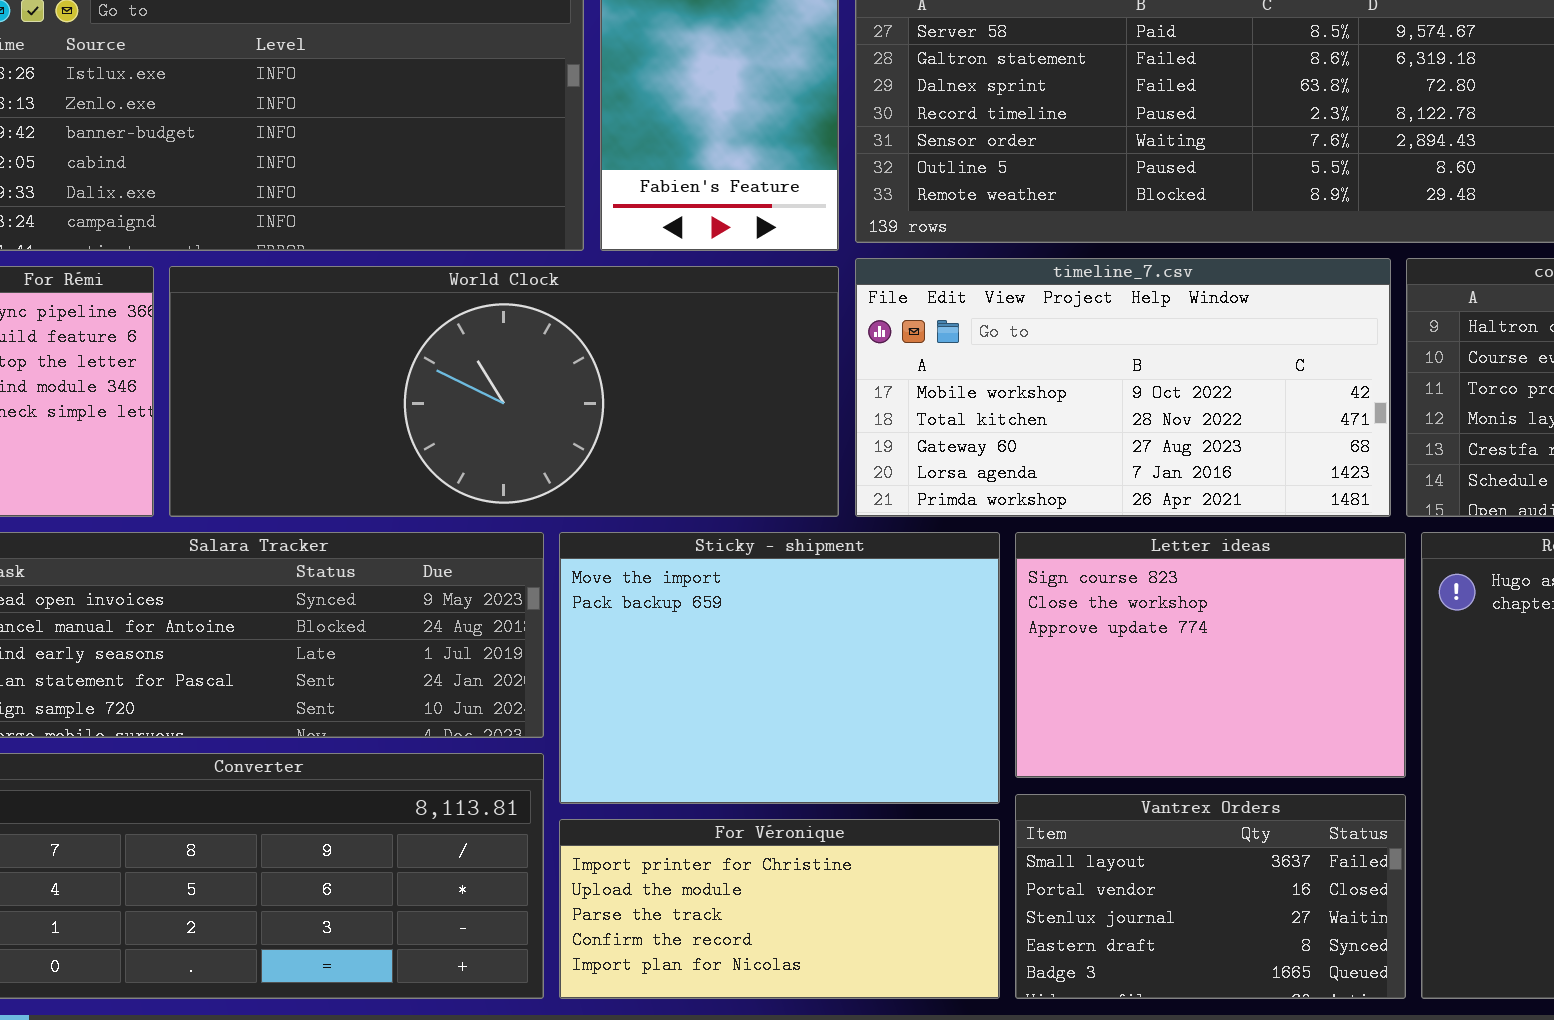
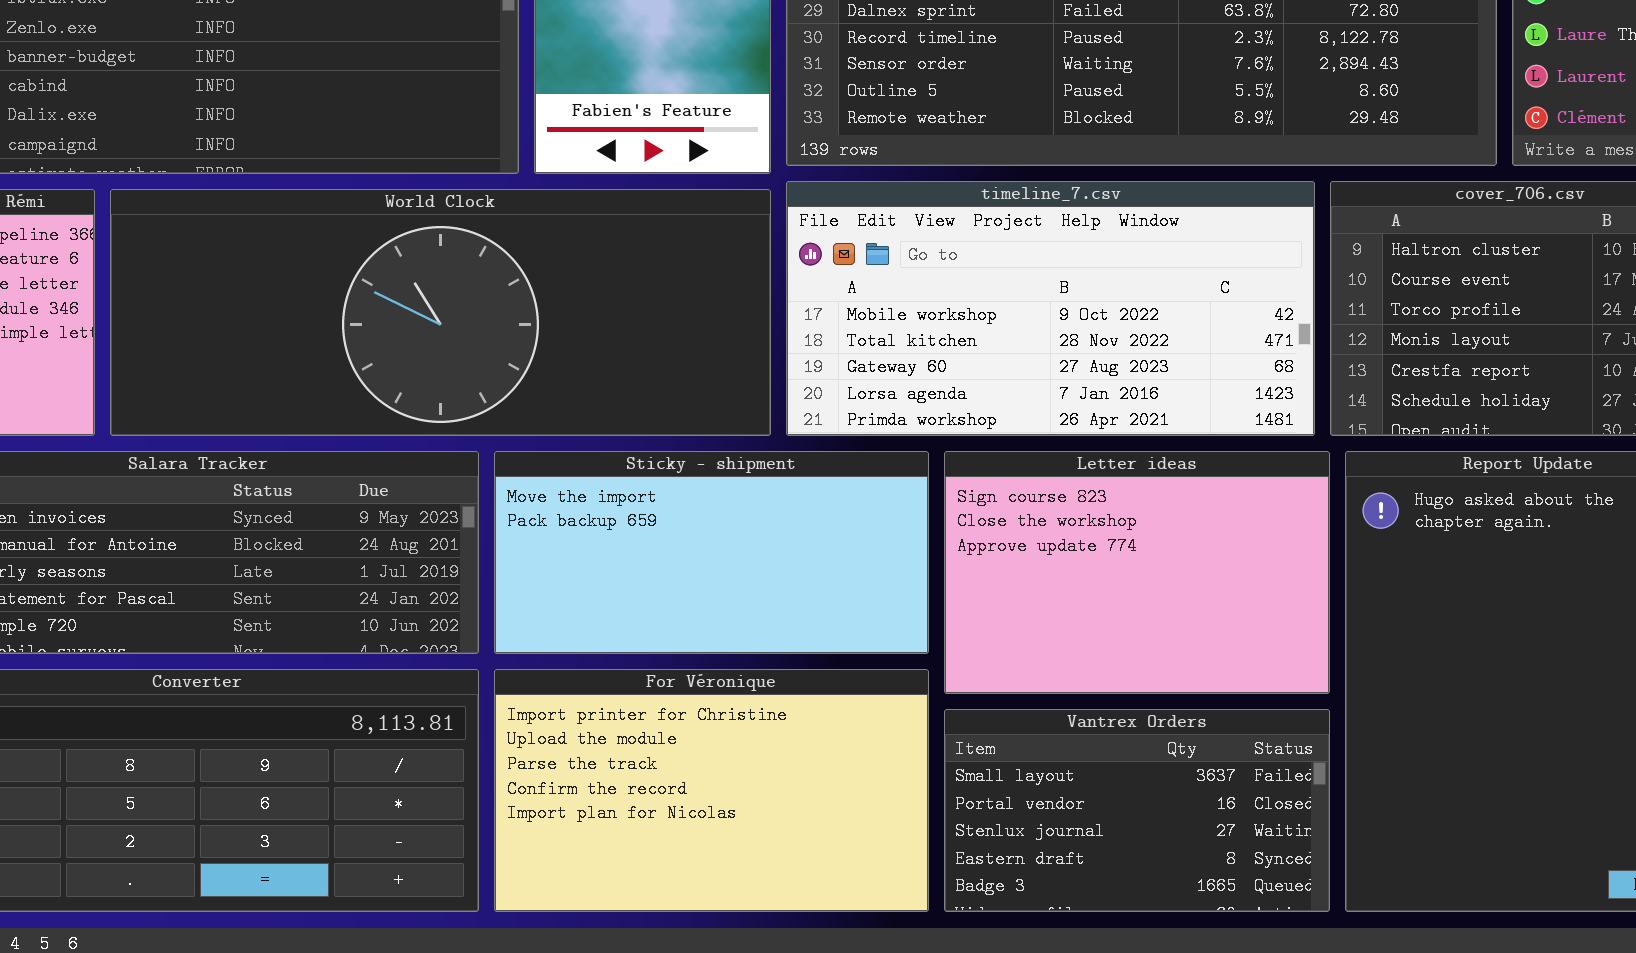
Sticky - shipment: [559,532,1000,804] -> [494,451,929,654], resized
For Véronique: [559,819,1000,999] -> [494,669,929,912], resized

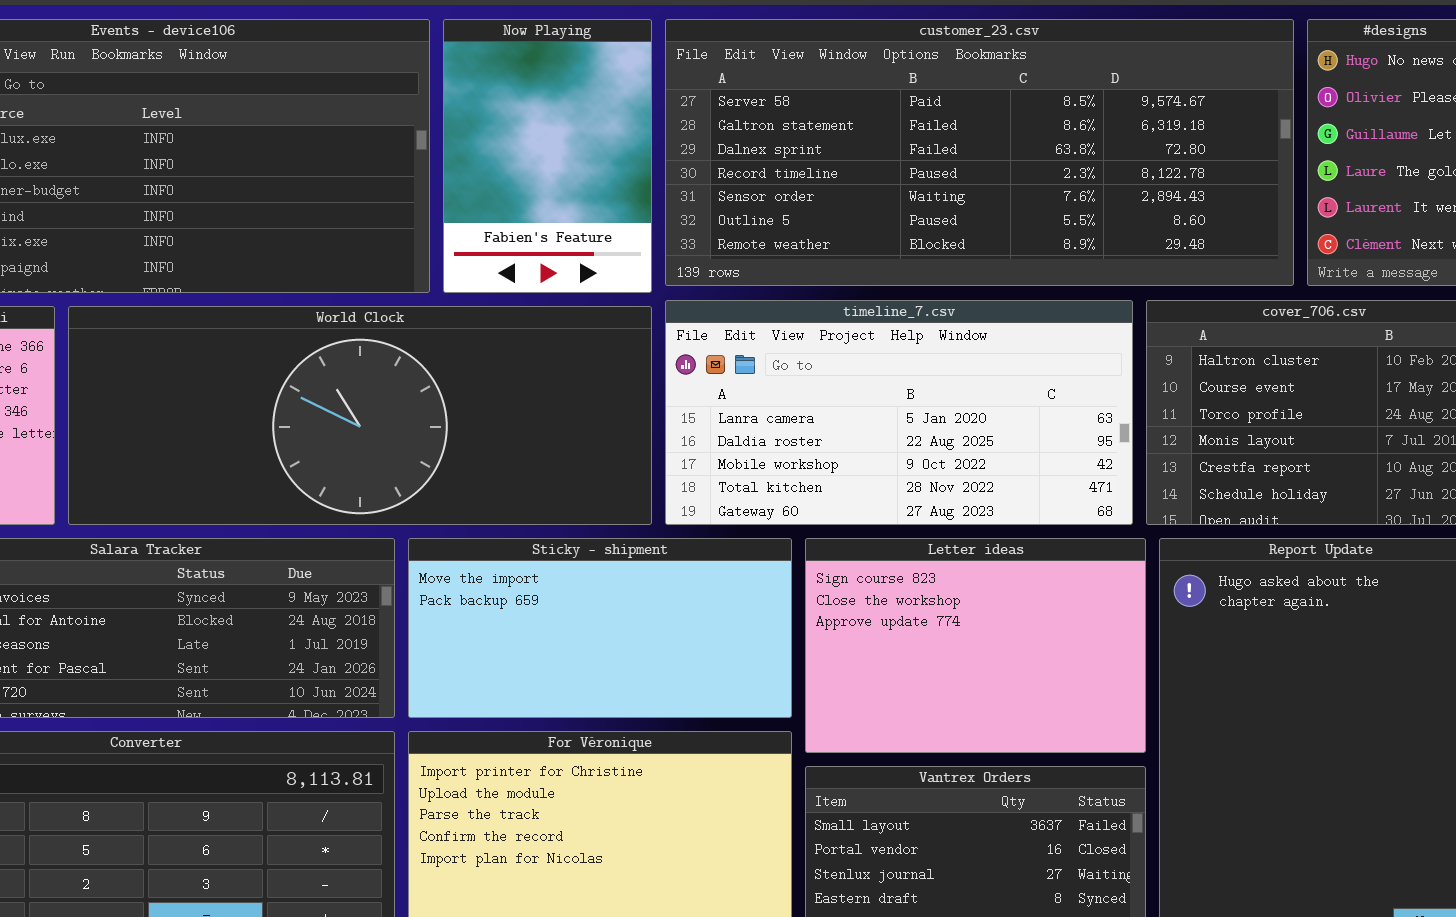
timeline_7.csv: [786,181,1315,436] -> [665,300,1133,525], scrolled up 2 rows

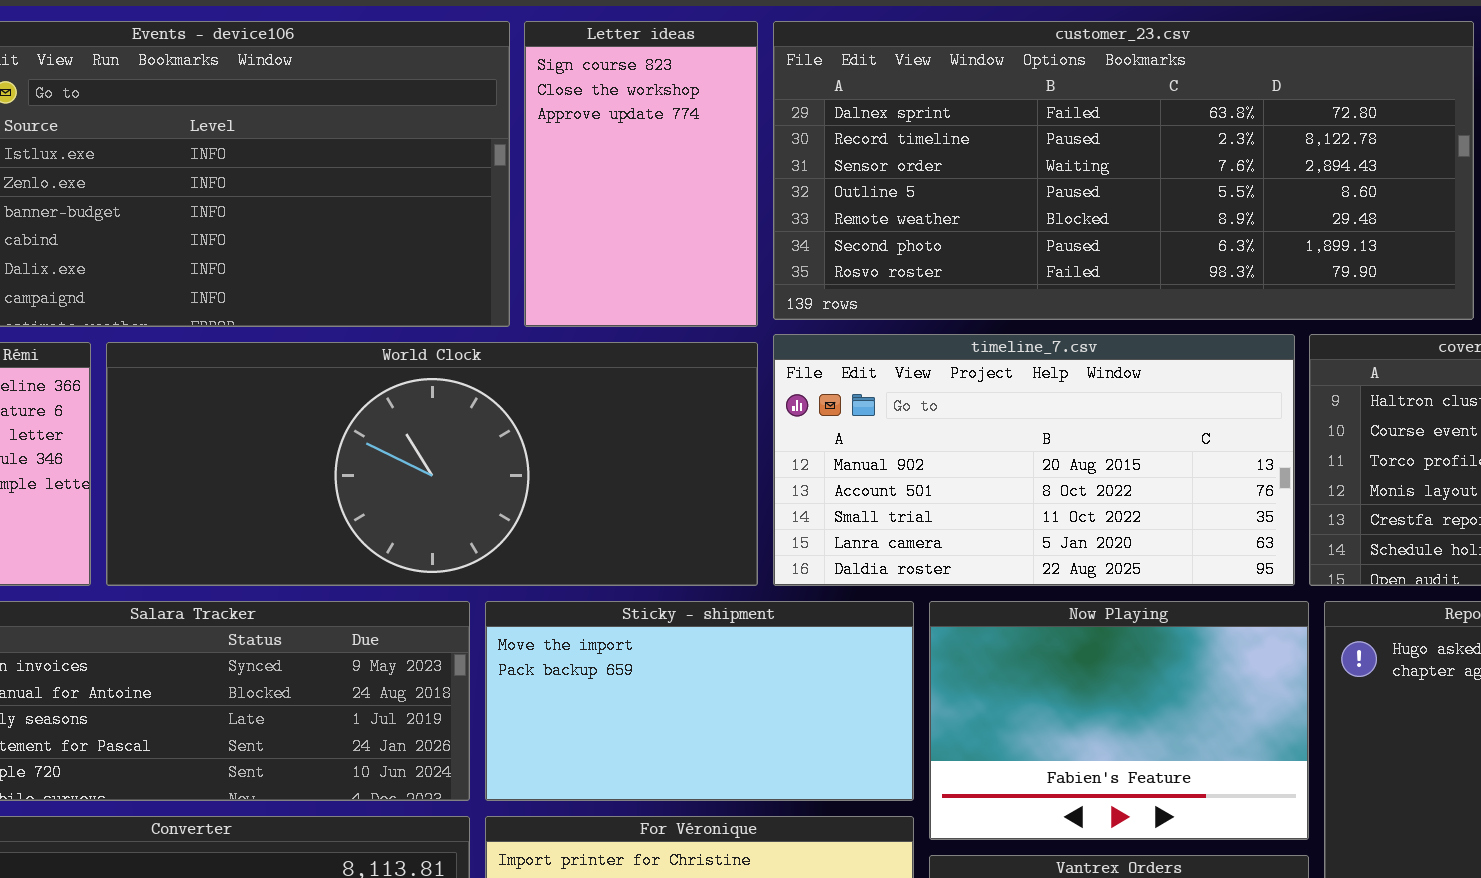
Now Playing: [443,19,652,293] -> [929,601,1309,840], moved, resized
customer_23.csv: [665,19,1294,286] -> [773,21,1474,320], scrolled down 2 rows
timeline_7.csv: [665,300,1133,525] -> [773,334,1295,586], scrolled up 3 rows
Letter ideas: [805,538,1146,753] -> [524,21,758,327], moved, resized

